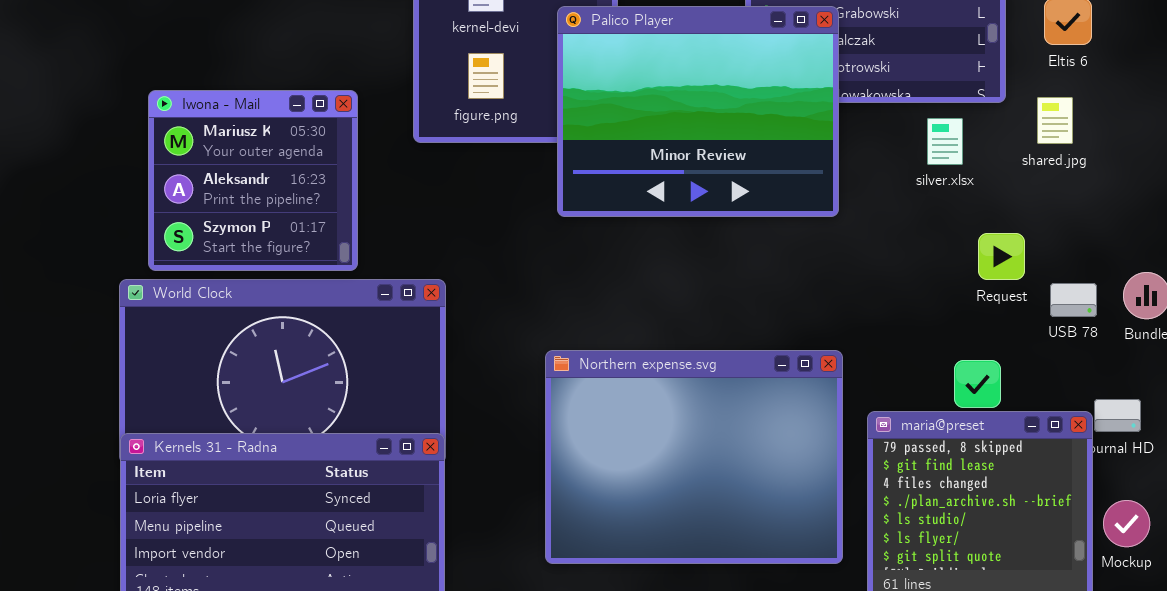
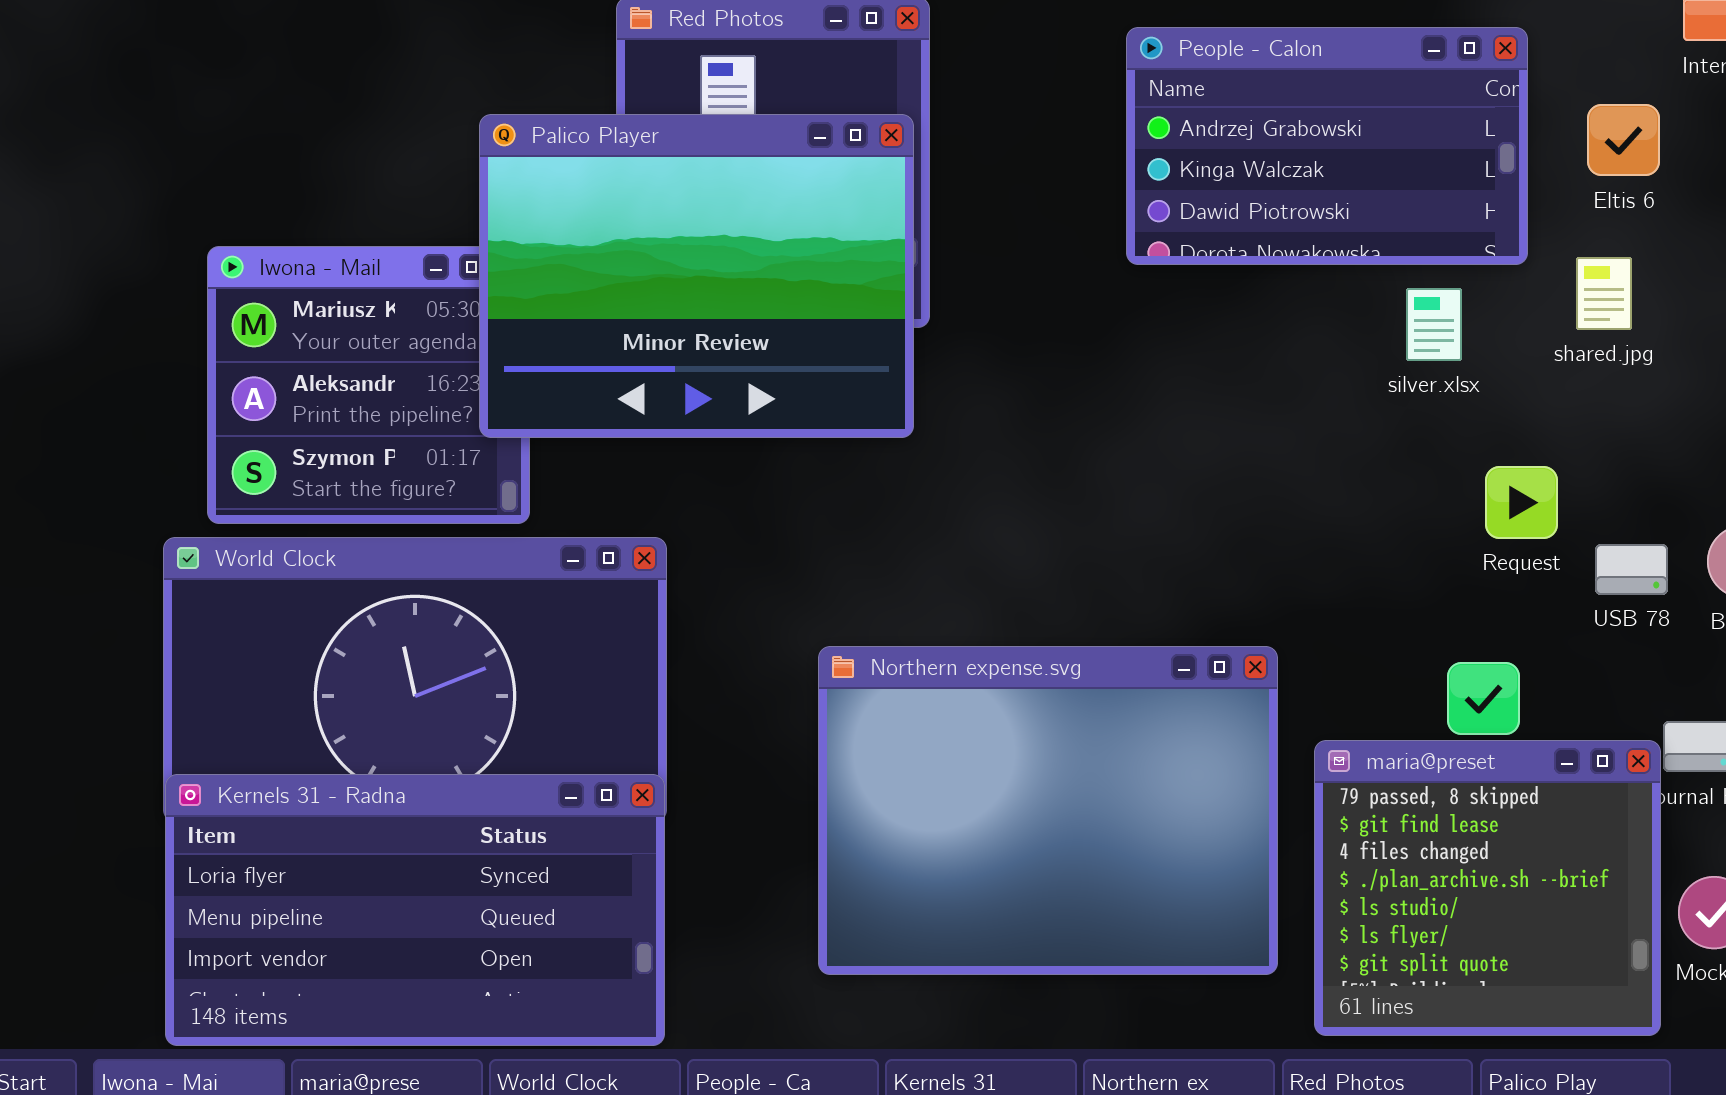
Palico Player: [557,6,839,217] -> [479,114,914,438], moved

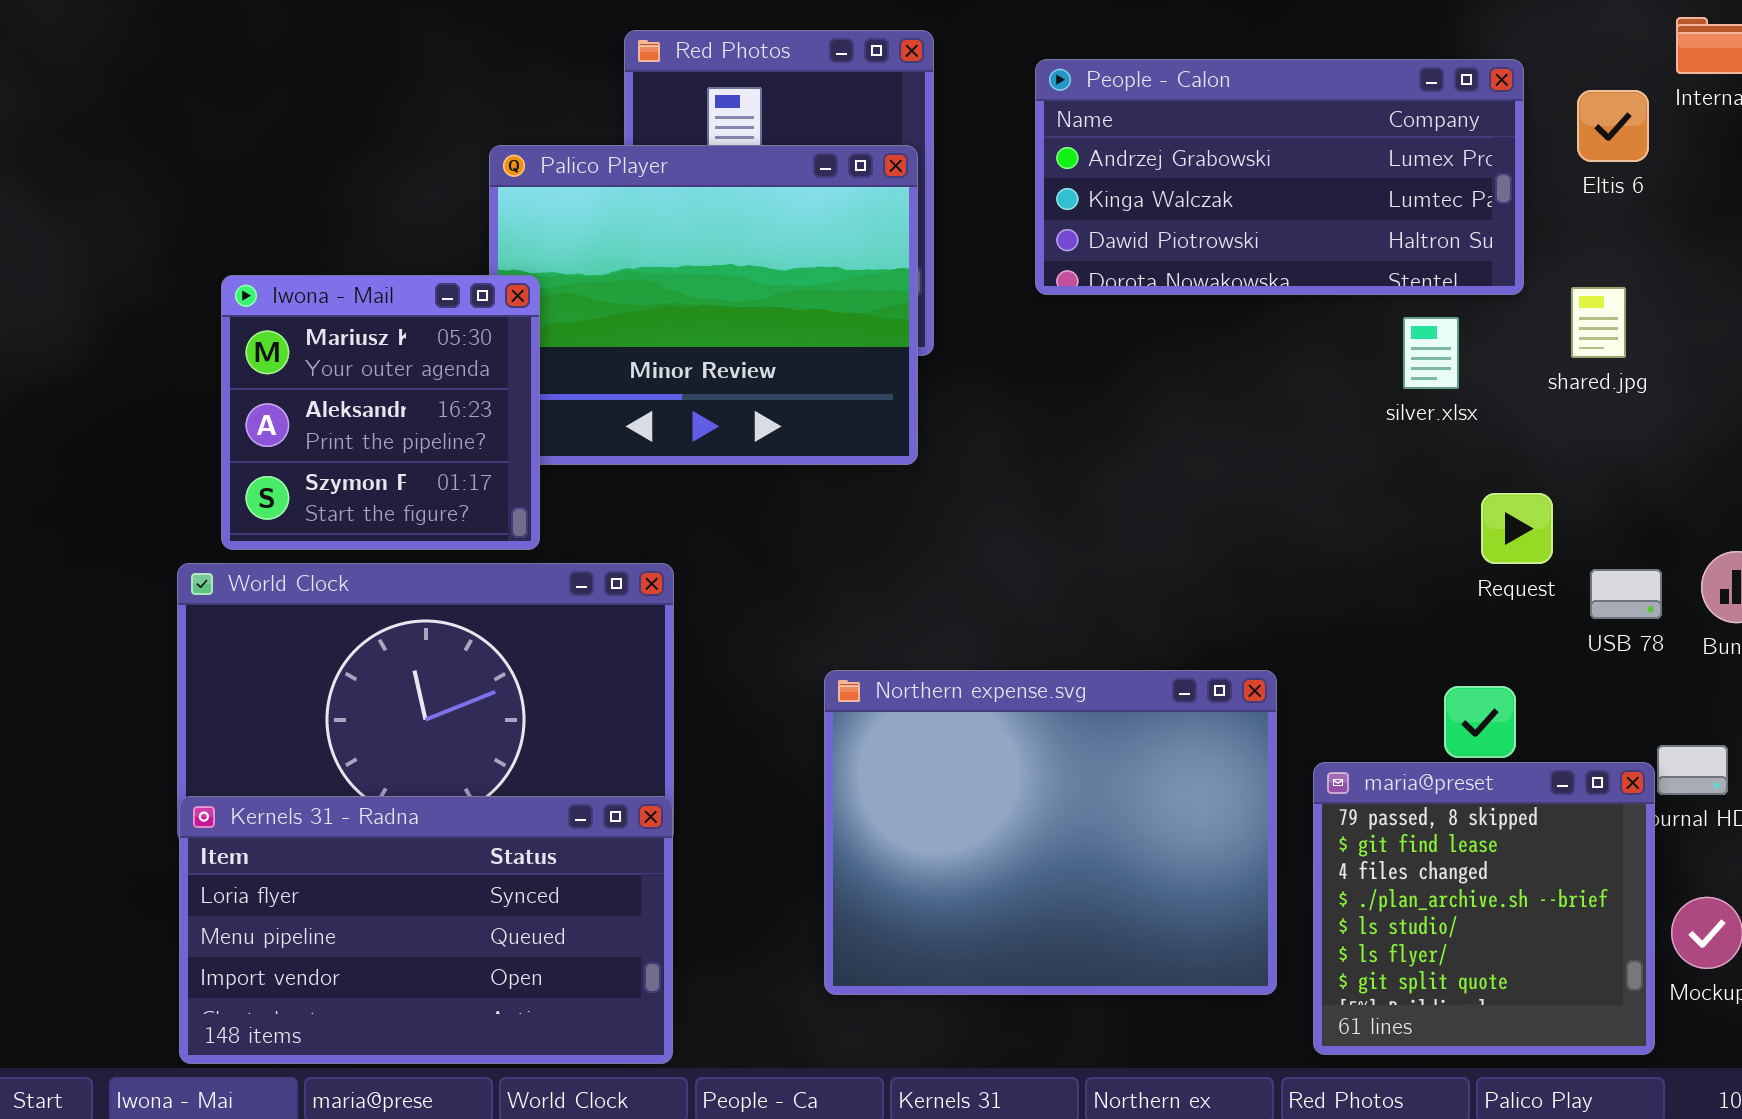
People - Calon: [1126,27,1528,265] -> [1035,59,1524,295], resized
Eltis 6: [1587,104,1660,176] -> [1577,90,1649,162], moved
Iwona - Mail: [207,246,530,524] -> [221,275,540,550], raised

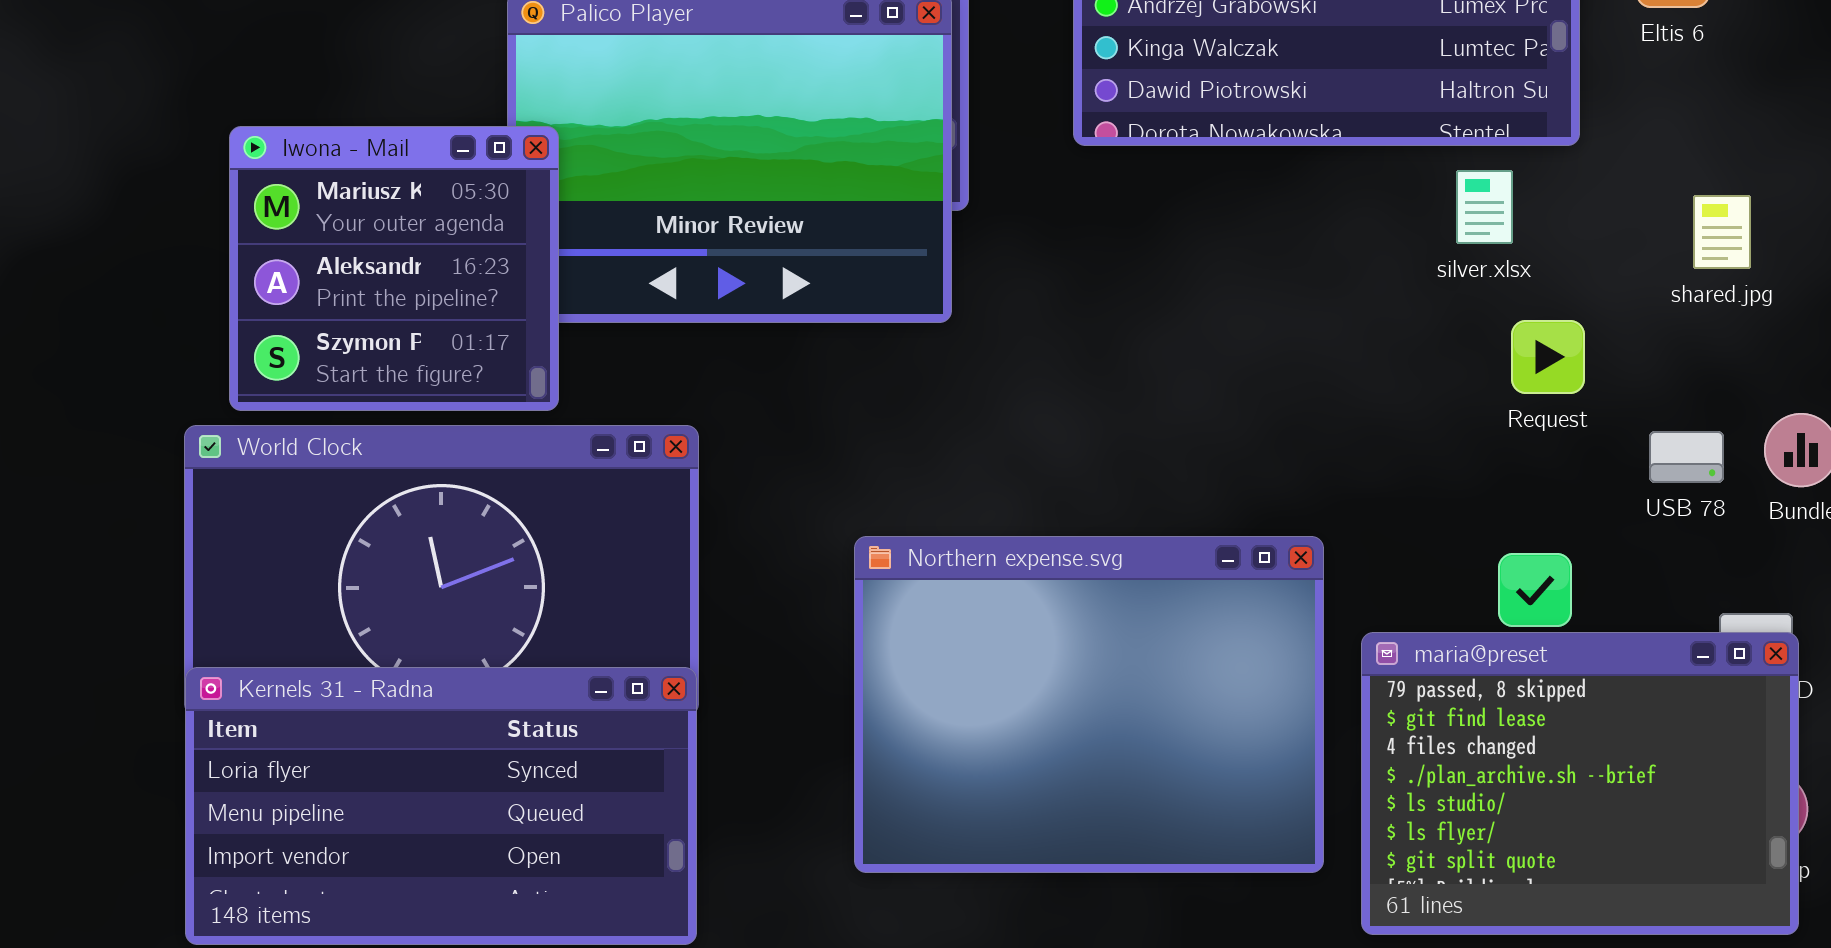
shared.jpg: [1571,287,1626,358] -> [1693,195,1751,269], moved
Request: [1481,493,1553,564] -> [1511,320,1585,394], moved
maria@preset: [1313,762,1655,1055] -> [1361,632,1799,935], resized

